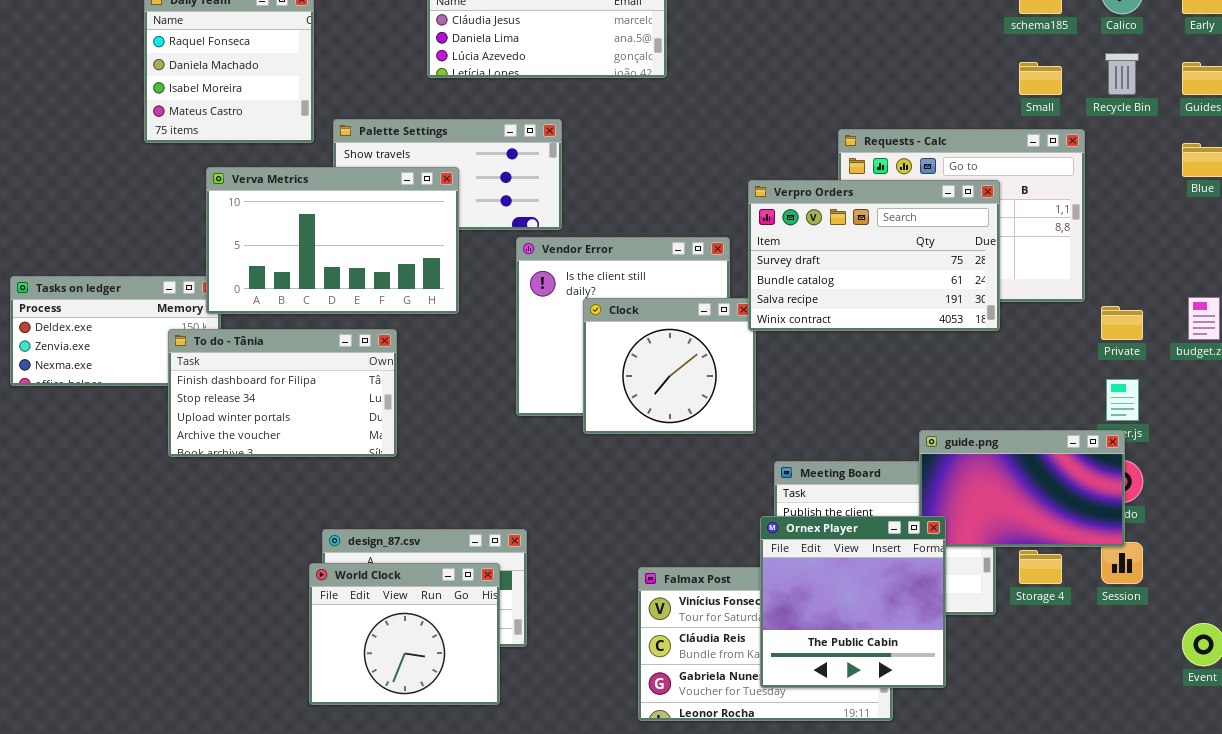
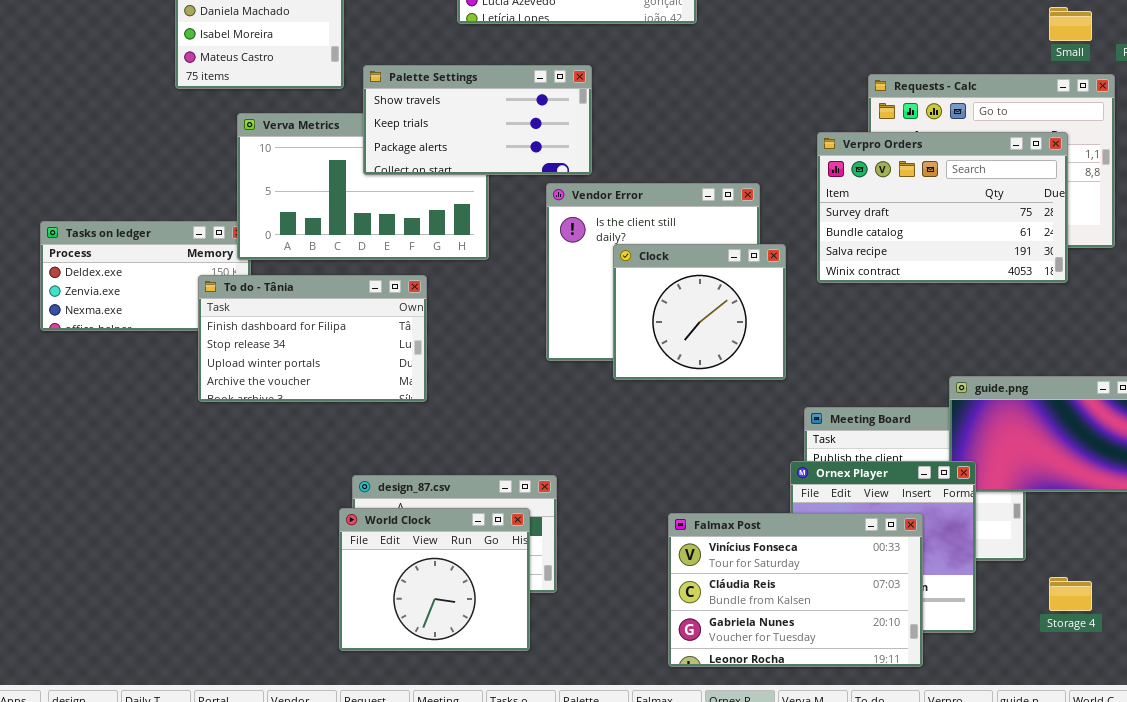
Palette Settings: [333,119,562,230] -> [363,65,592,175], raised
Verpro Orders: [748,180,1000,331] -> [817,132,1068,283], moved
Storage 4: [1019,550,1062,584] -> [1049,577,1092,611], moved
Falmax Post: [638,567,893,721] -> [668,513,923,667], raised

